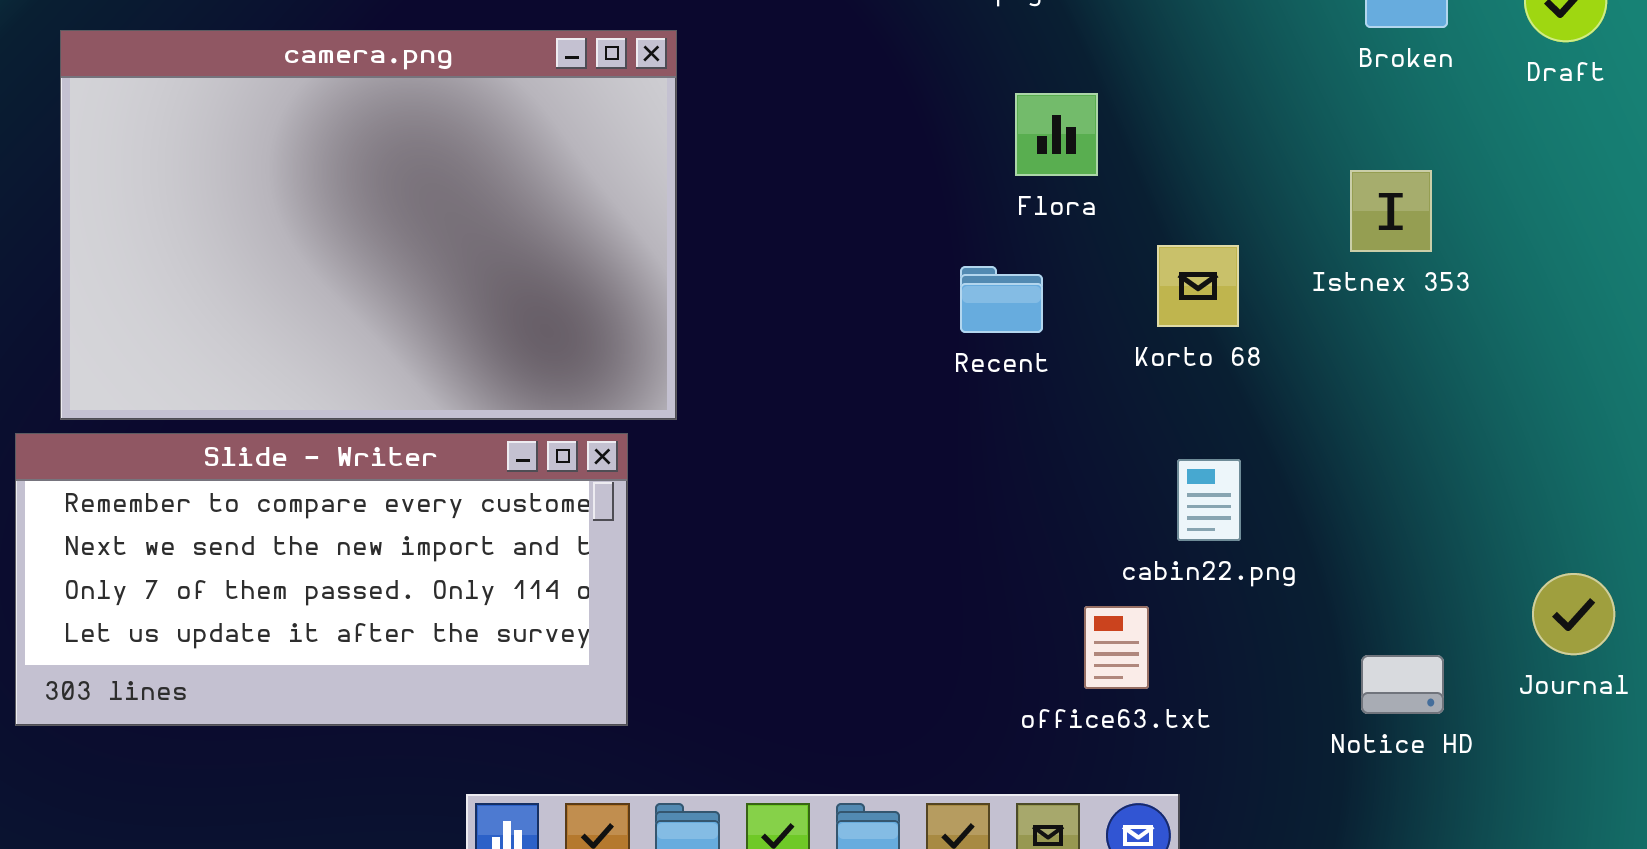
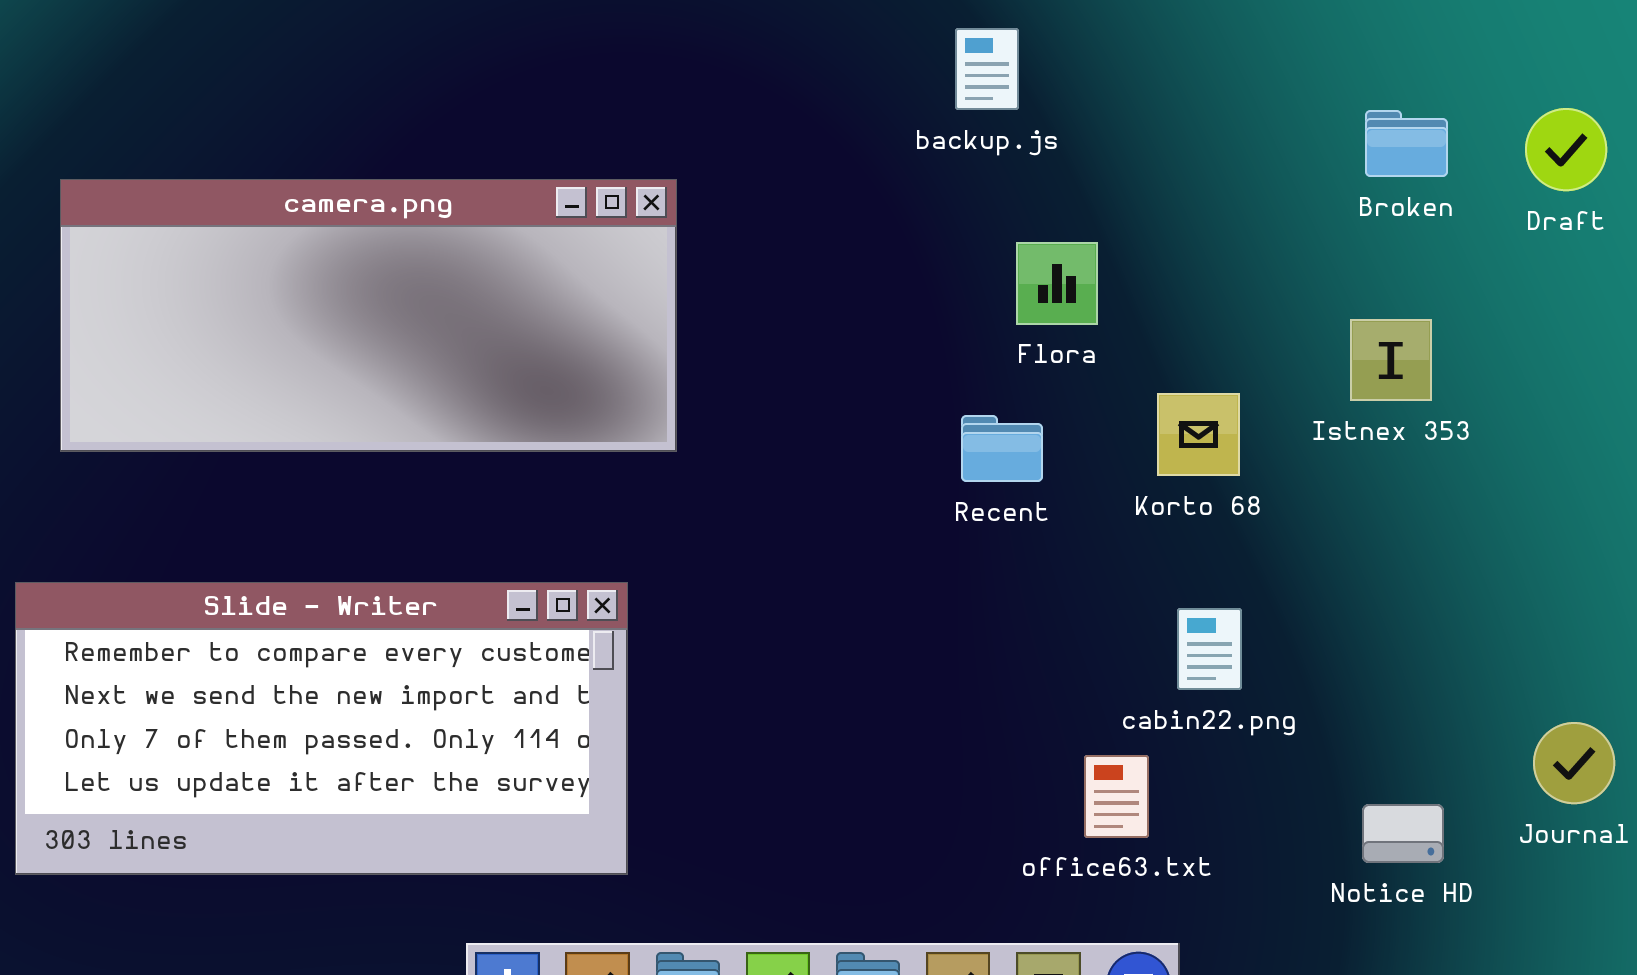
camera.png: [60,30,677,420] -> [60,179,677,452], resized

